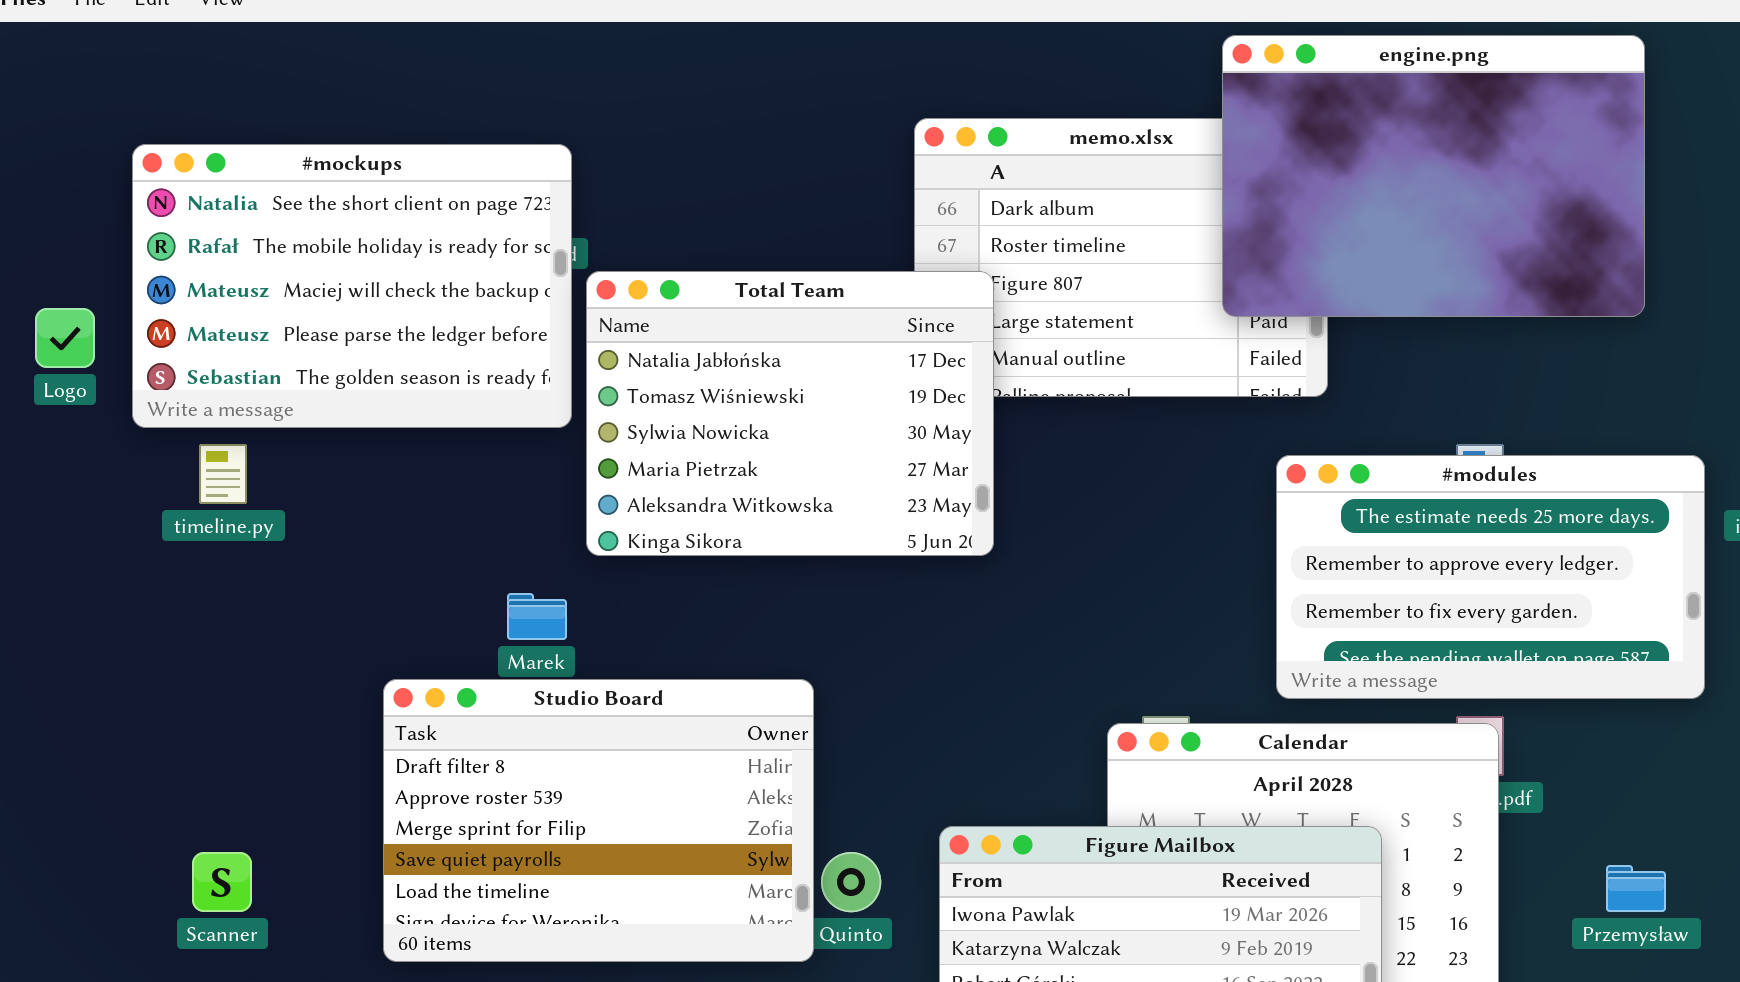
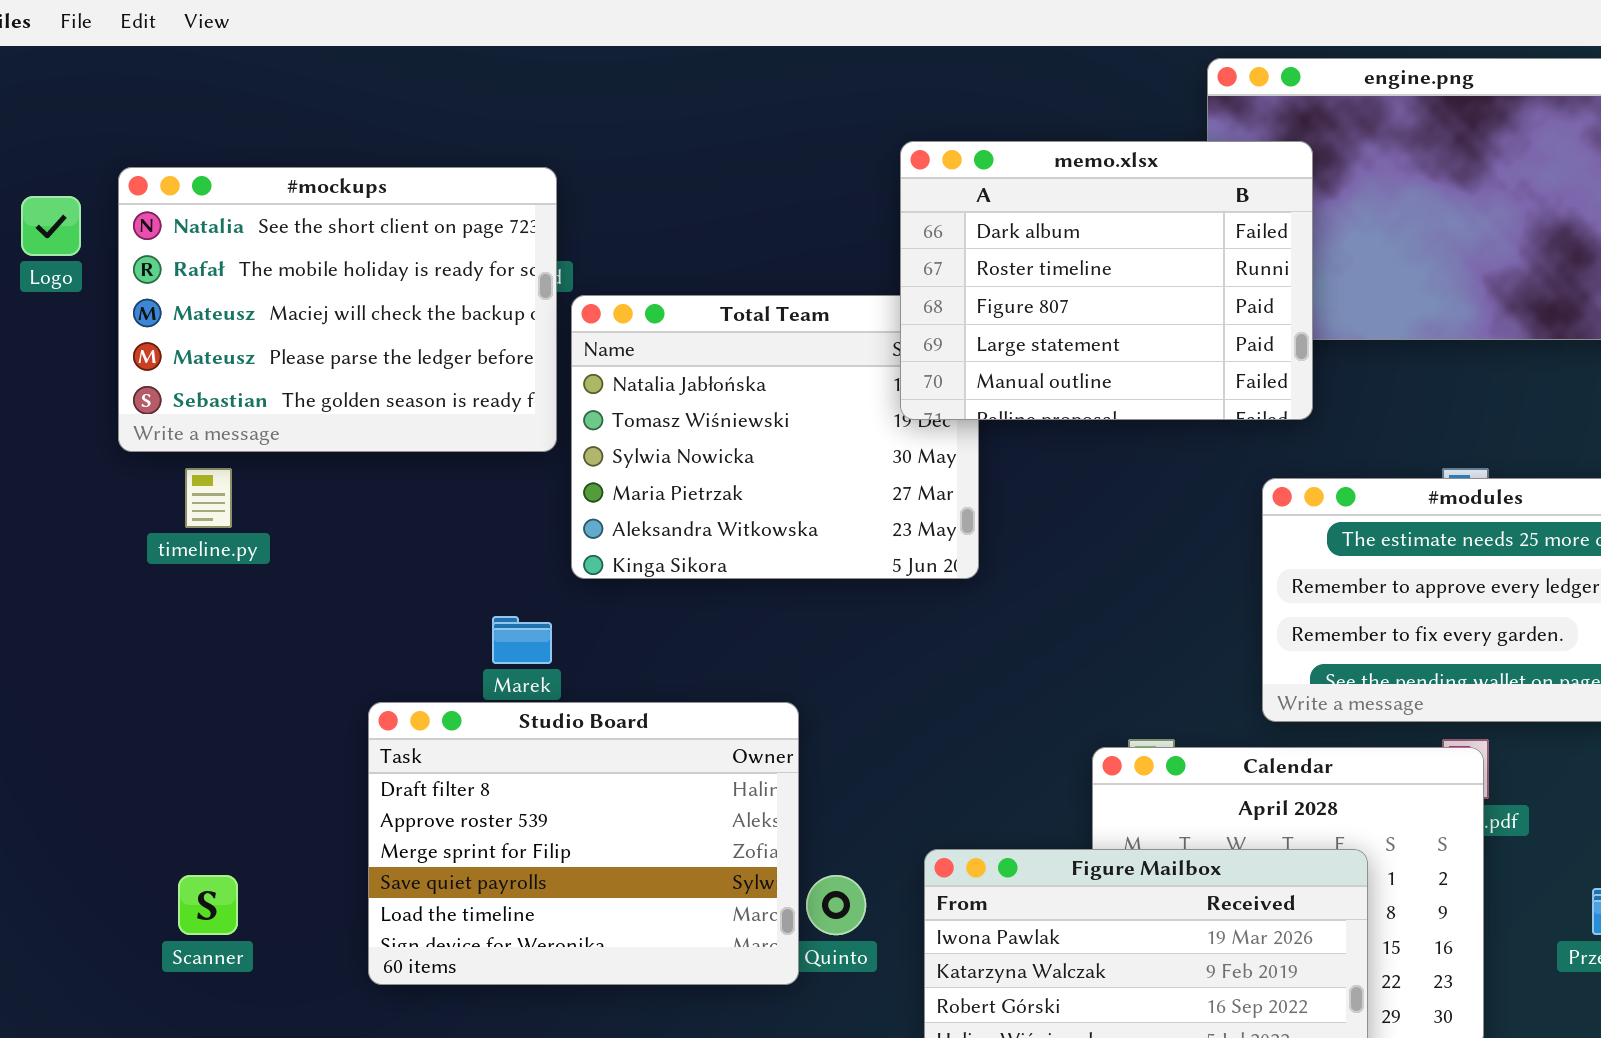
memo.xlsx: [914,118,1328,397] -> [900,141,1313,420], raised
Logo: [35,308,95,368] -> [21,196,81,256], moved

